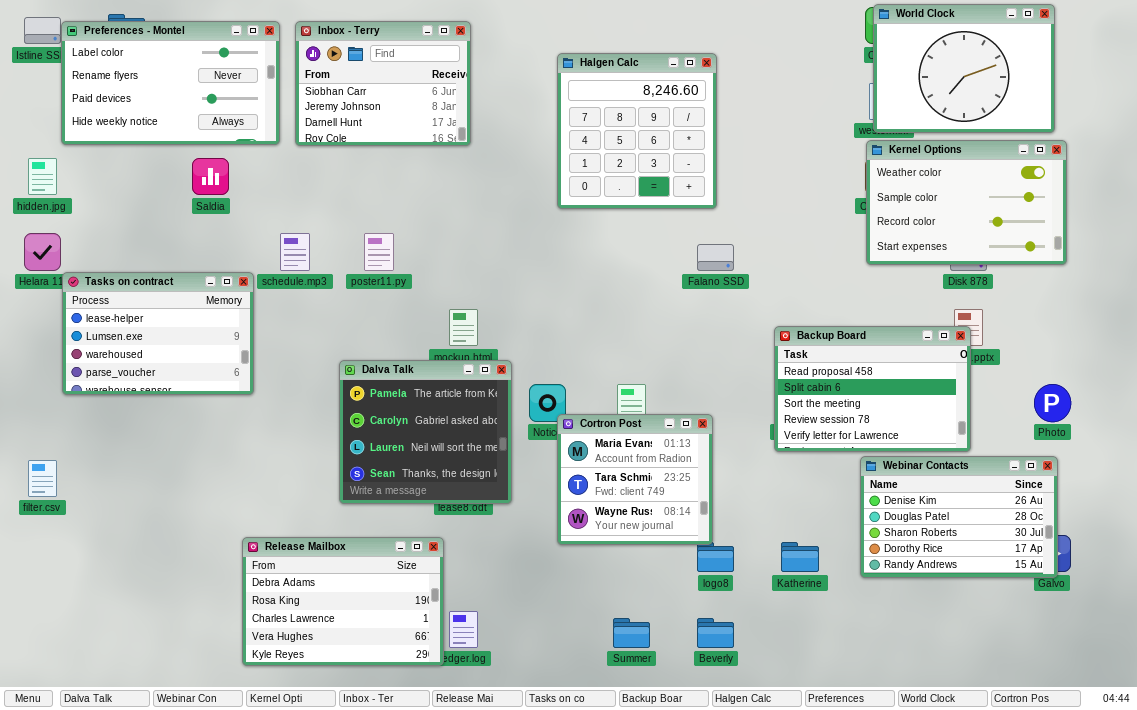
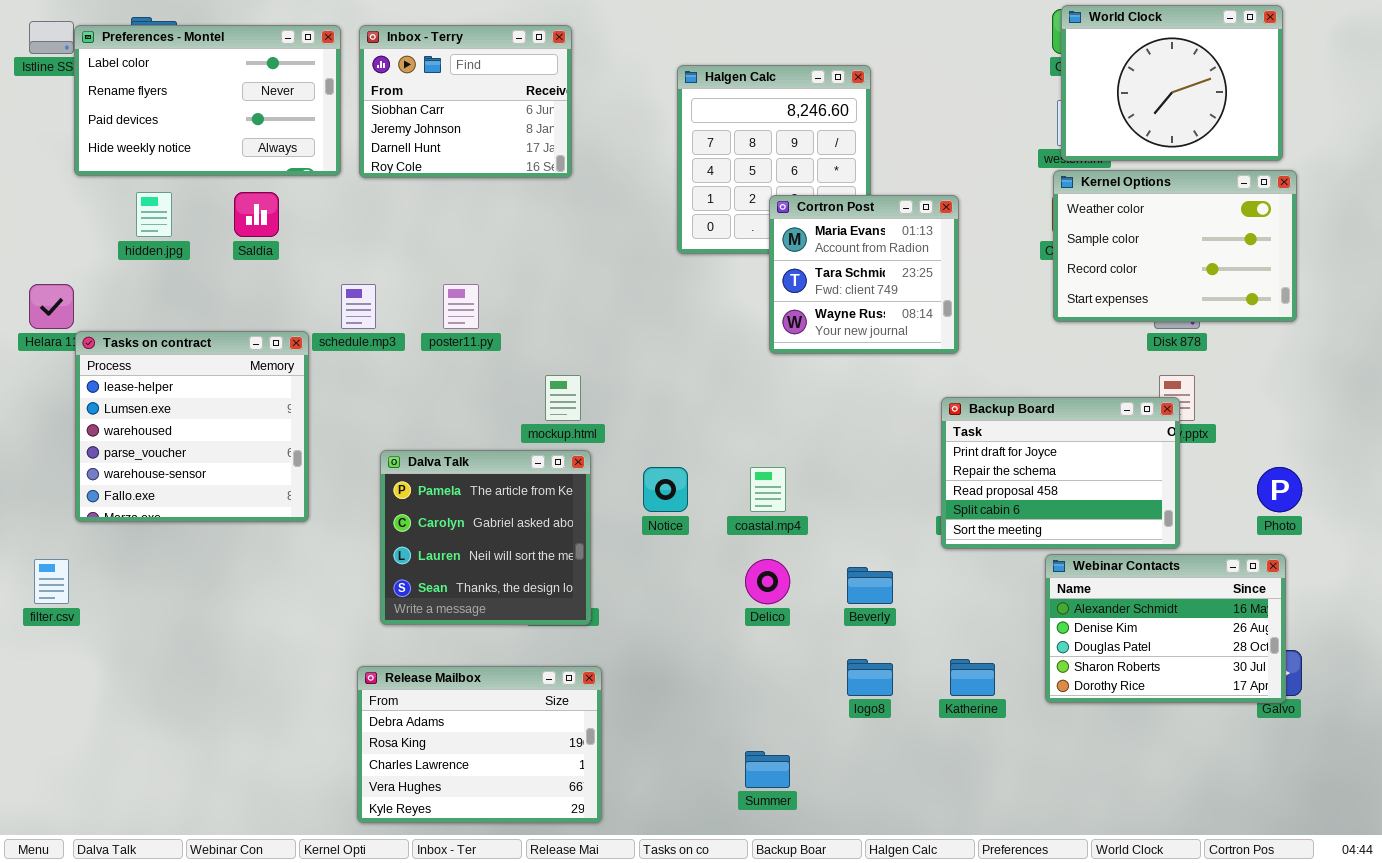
hidden.jpg: [28,158,57,195] -> [136,192,172,237], moved
Tasks on contract: [62,272,254,395] -> [75,331,309,522], resized
Backup Board: [774,326,971,452] -> [941,397,1180,549], scrolled up 2 rows
Dalva Talk: [339,360,512,504] -> [380,450,591,625], moved
Cortron Post: [557,414,713,545] -> [769,195,959,354], moved
Webinar Contacts: [860,456,1058,578] -> [1045,554,1286,703], scrolled up 1 row
Release Mailbox: [242,537,444,666] -> [357,666,602,823], moved
Beverly: [697,618,734,648] -> [847,567,893,604], moved

